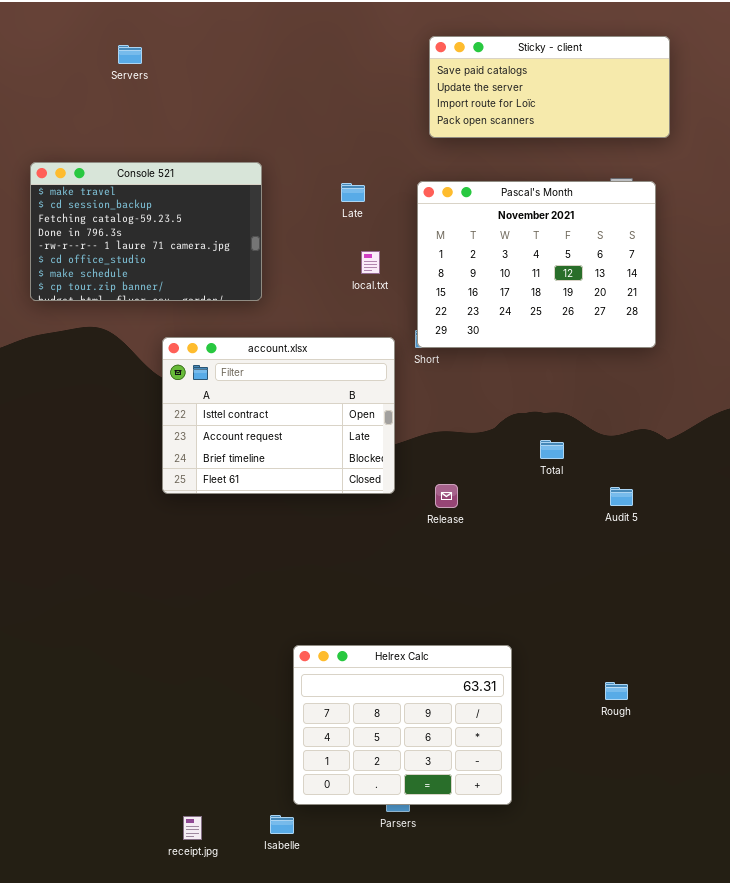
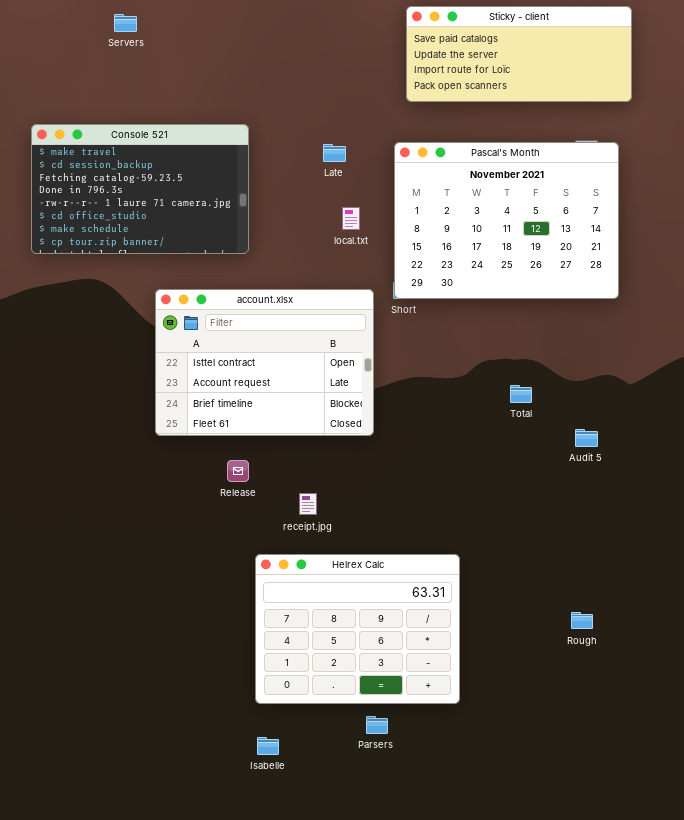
Release: [435,484,458,508] -> [227,460,249,482], moved
Helrex Calc: [293,645,512,805] -> [255,554,460,704], moved
receipt.jpg: [183,816,202,840] -> [299,493,317,515], moved

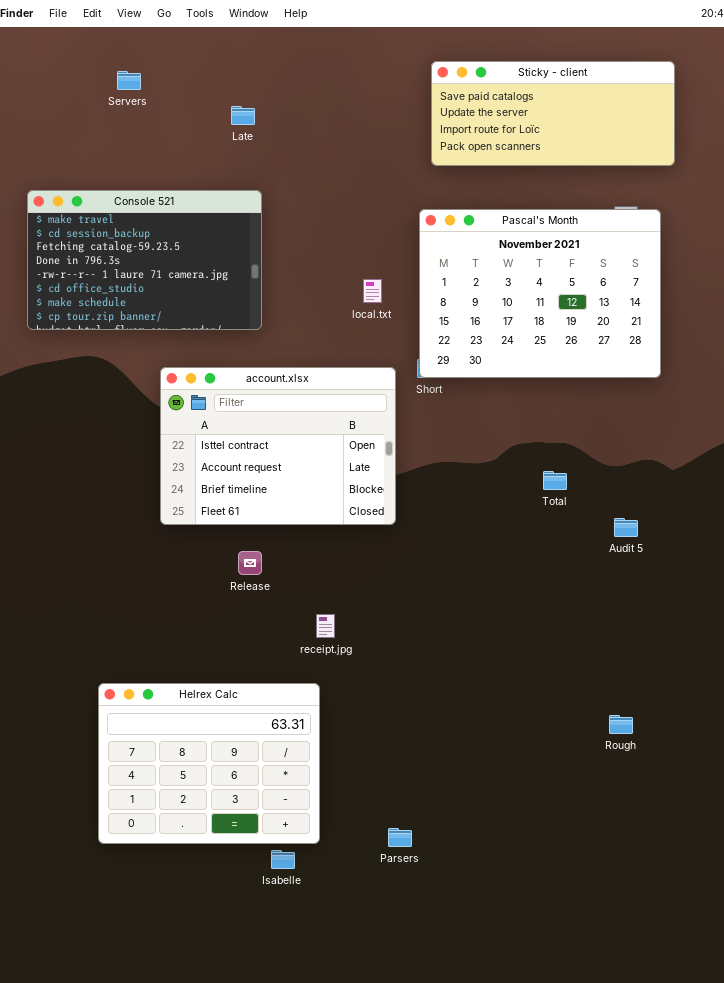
Late: [323,144,346,162] -> [231,106,255,125], moved
receipt.jpg: [299,493,317,515] -> [316,614,335,638], moved
Helrex Calc: [255,554,460,704] -> [98,683,320,844], moved

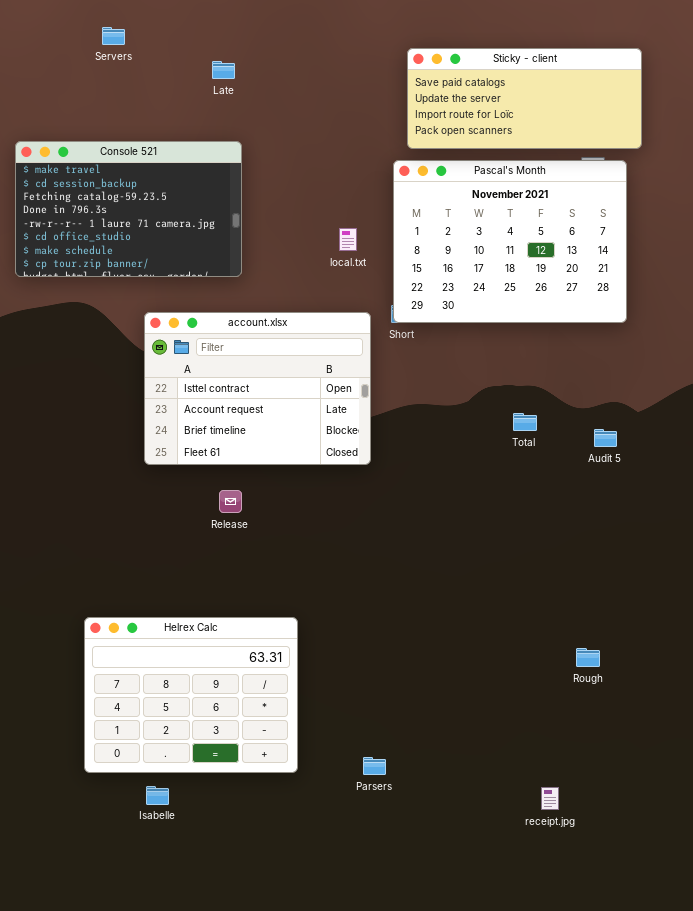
Sticky - client: [431,61,675,166] -> [407,48,642,149], moved
Audit 5: [614,518,638,537] -> [594,429,617,447], moved
receipt.jpg: [316,614,335,638] -> [541,787,559,810], moved
Isabelle: [271,850,295,869] -> [146,786,169,805], moved

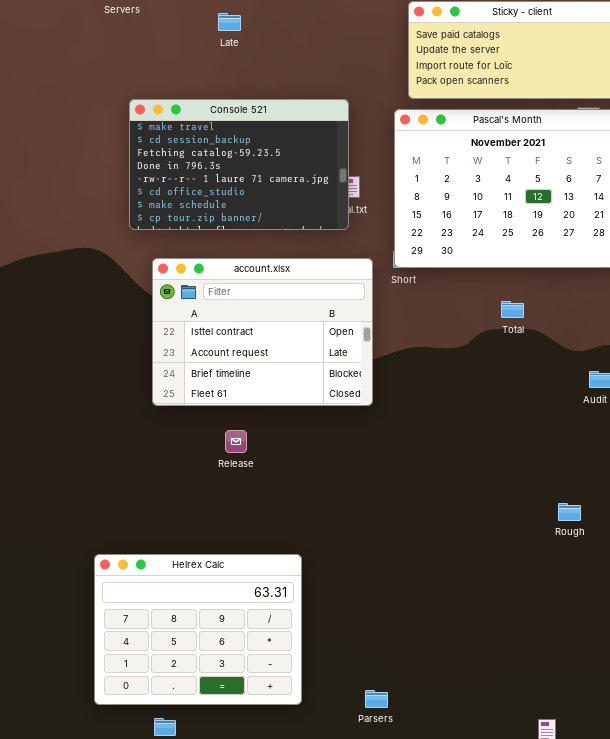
Console 521: [15,141,242,277] -> [129,99,349,230], moved
Total: [513,413,537,431] -> [501,301,524,318], moved
Rough: [576,648,600,667] -> [558,503,581,521], moved

